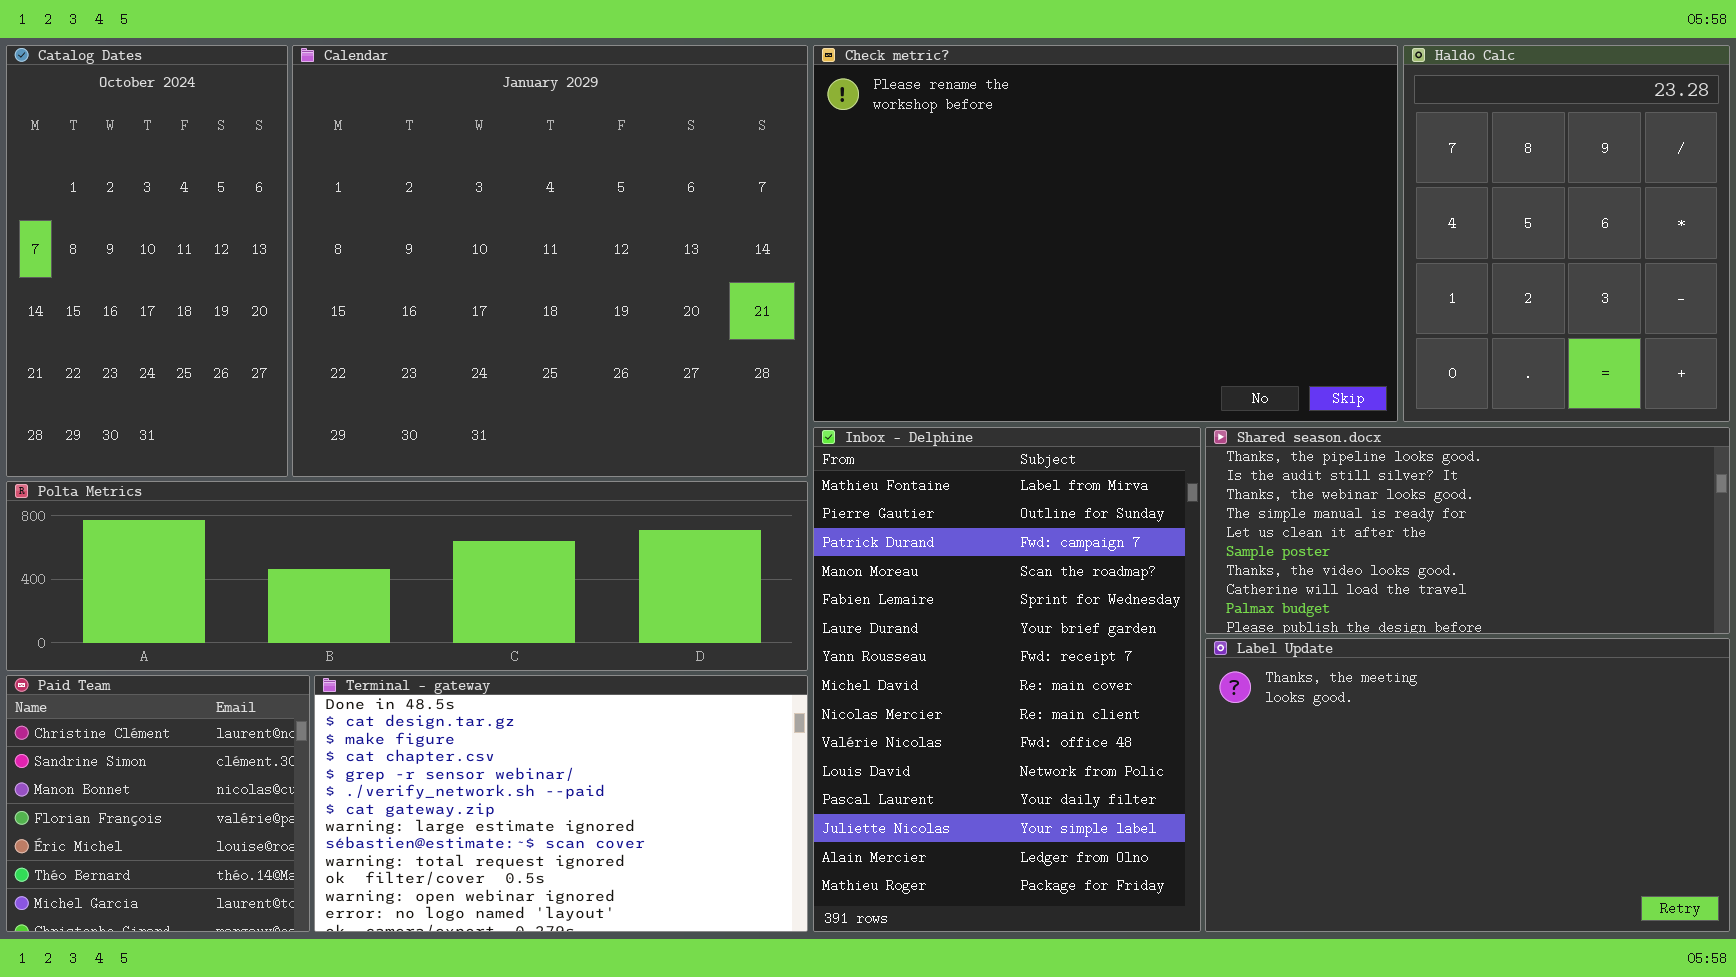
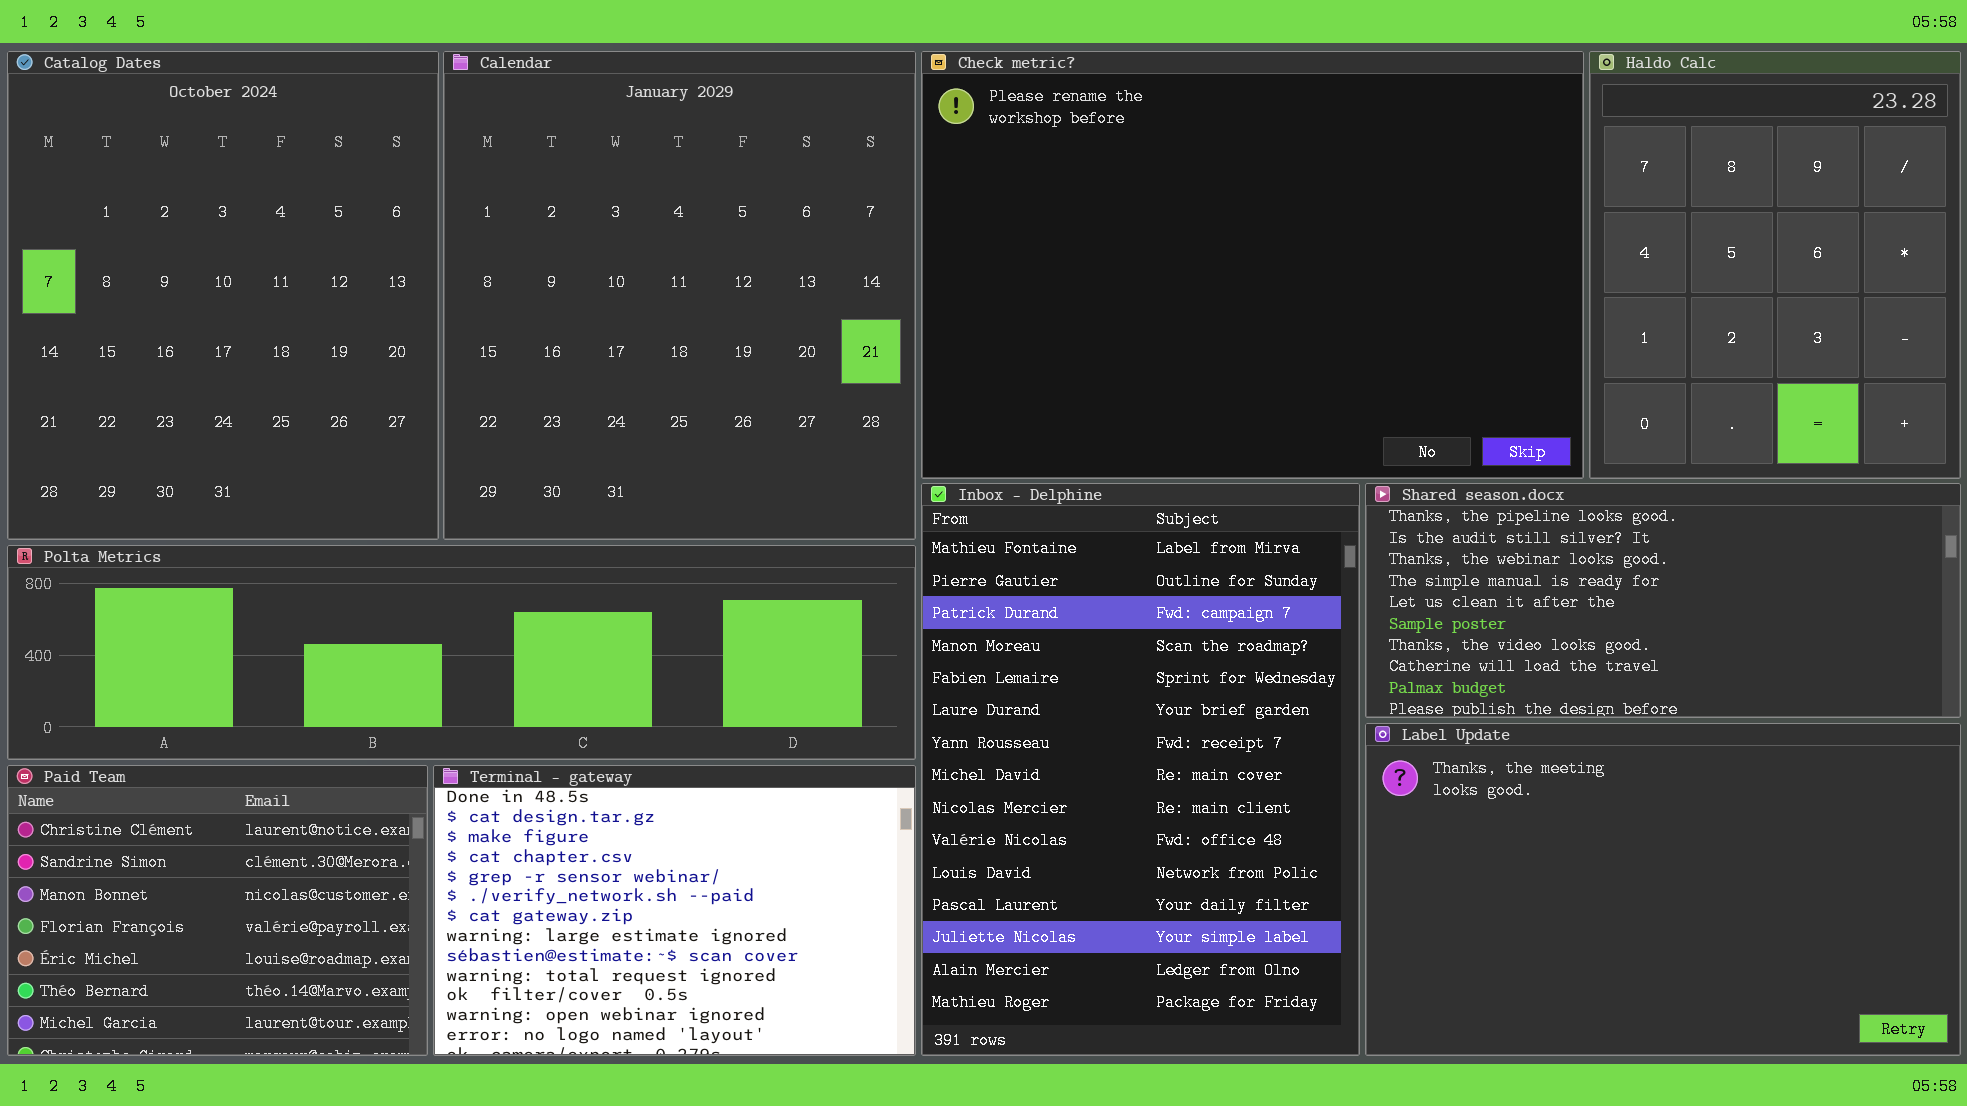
Catalog Dates: [6,45,288,477] -> [7,51,439,540], resized
Calendar: [292,45,808,477] -> [443,51,916,540], resized
Paid Team: [6,675,310,932] -> [7,765,428,1056], resized
Terminal - gateway: [314,675,808,932] -> [433,765,916,1056], resized

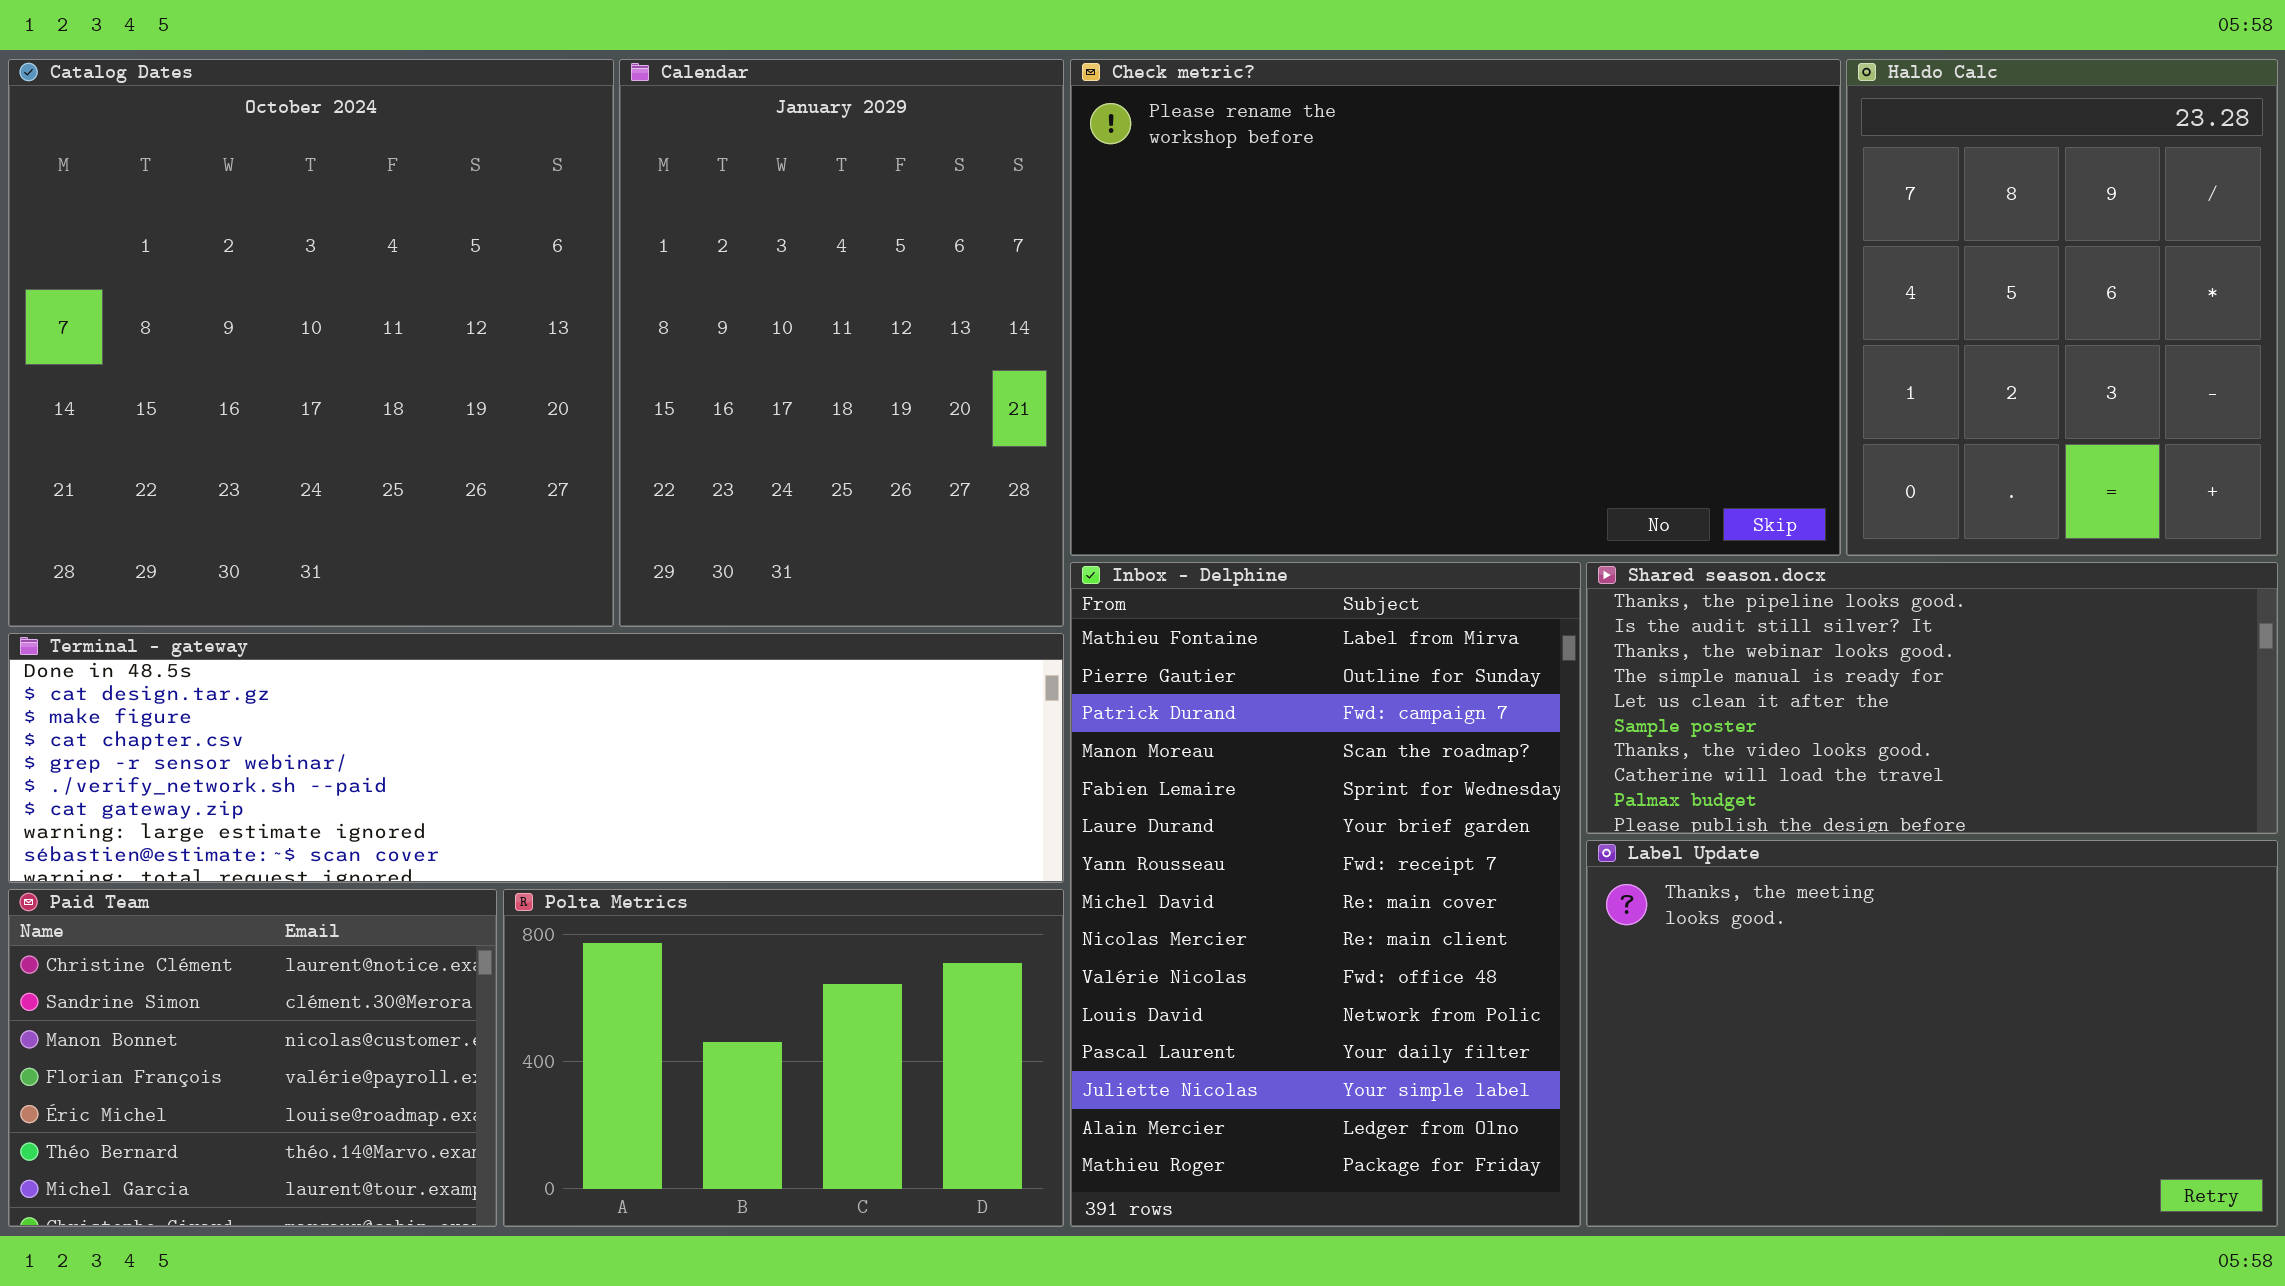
Catalog Dates: [7,51,439,540] -> [8,59,614,627], resized
Calendar: [443,51,916,540] -> [619,59,1064,627], resized
Polta Metrics: [7,545,916,760] -> [503,889,1064,1227], moved, resized
Terminal - gateway: [433,765,916,1056] -> [8,633,1064,883], moved, resized

